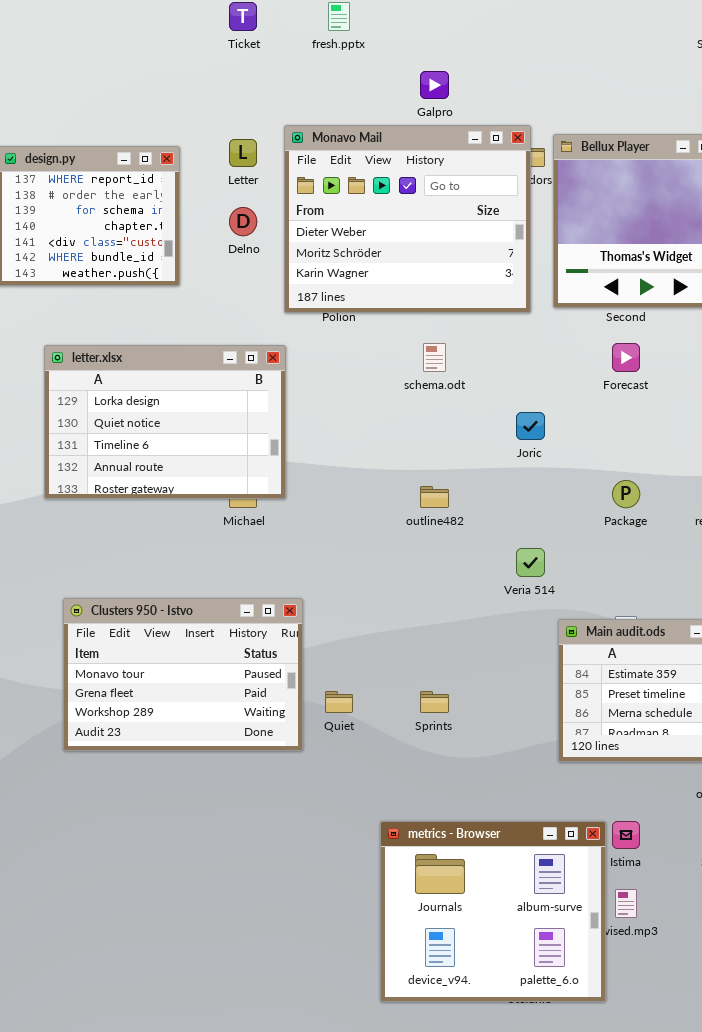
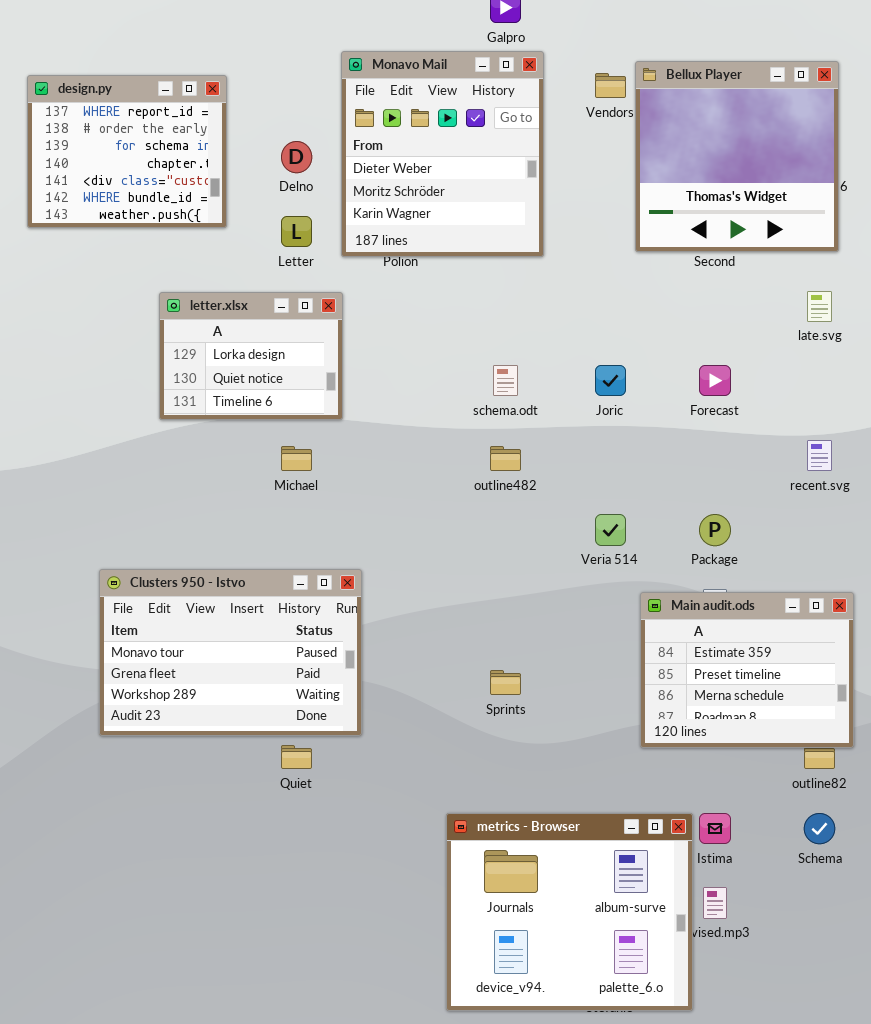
Monavo Mail: [284,125,531,313] -> [341,51,544,257], resized
Letter: [229,139,257,167] -> [281,216,312,247], moved
schema.odt: [423,343,446,372] -> [493,365,518,396], moved
Forecast: [612,343,640,372] -> [699,365,731,396], moved
letter.xlsx: [44,345,286,499] -> [159,292,343,420], resized
Package: [612,480,640,508] -> [699,514,731,546], moved
Quiet: [325,691,353,713] -> [281,745,312,769], moved

